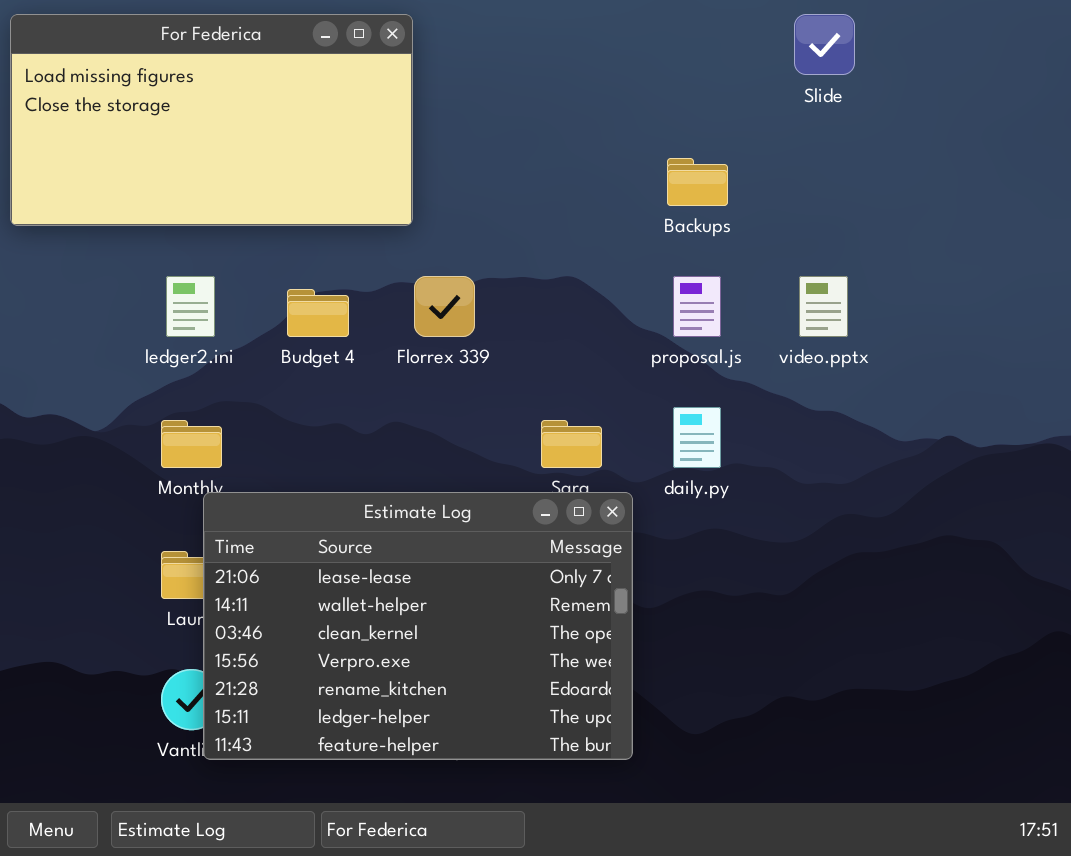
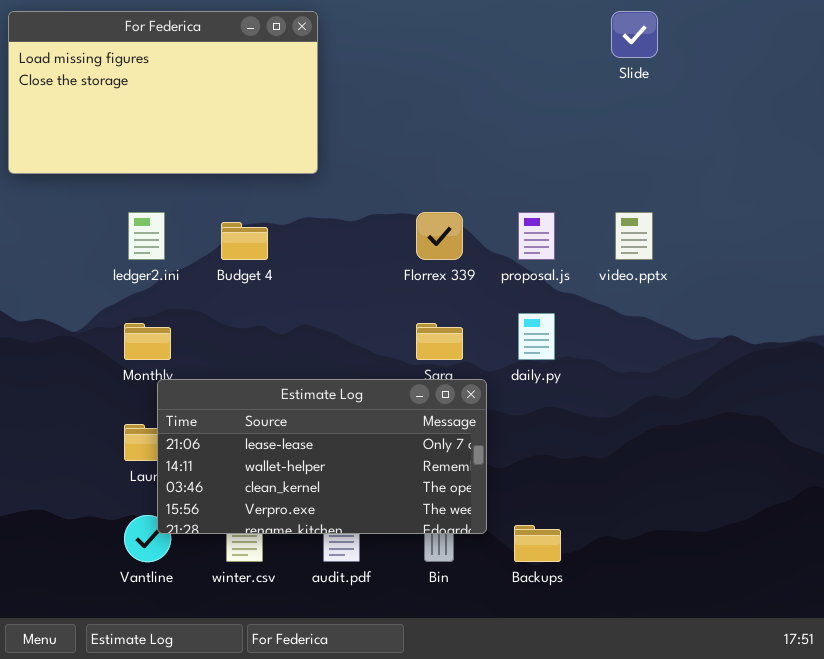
Backups: [667,158,728,206] -> [514,525,561,562], moved
Florrex 339: [414,276,475,337] -> [416,212,463,260], moved
Estimate Log: [203,492,633,760] -> [157,379,487,534], resized

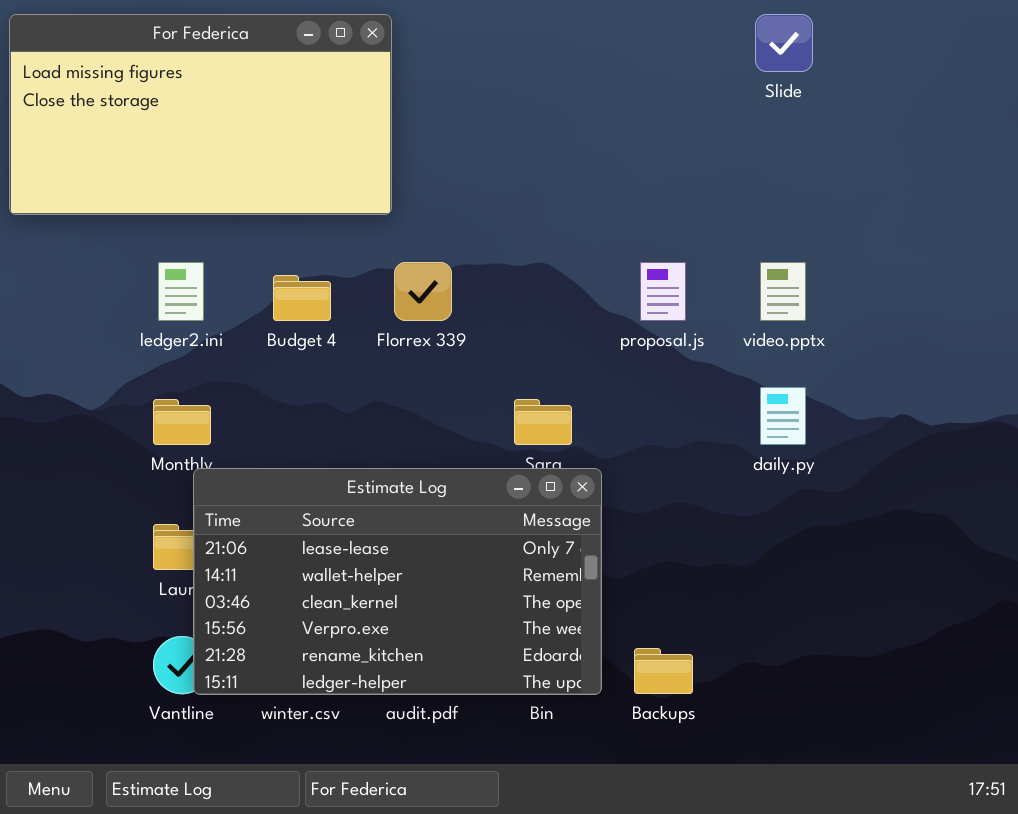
Florrex 339: [416,212,463,260] -> [394,262,452,321], moved
daily.py: [518,313,555,360] -> [760,387,806,445], moved
Estimate Log: [157,379,487,534] -> [193,468,602,695], resized

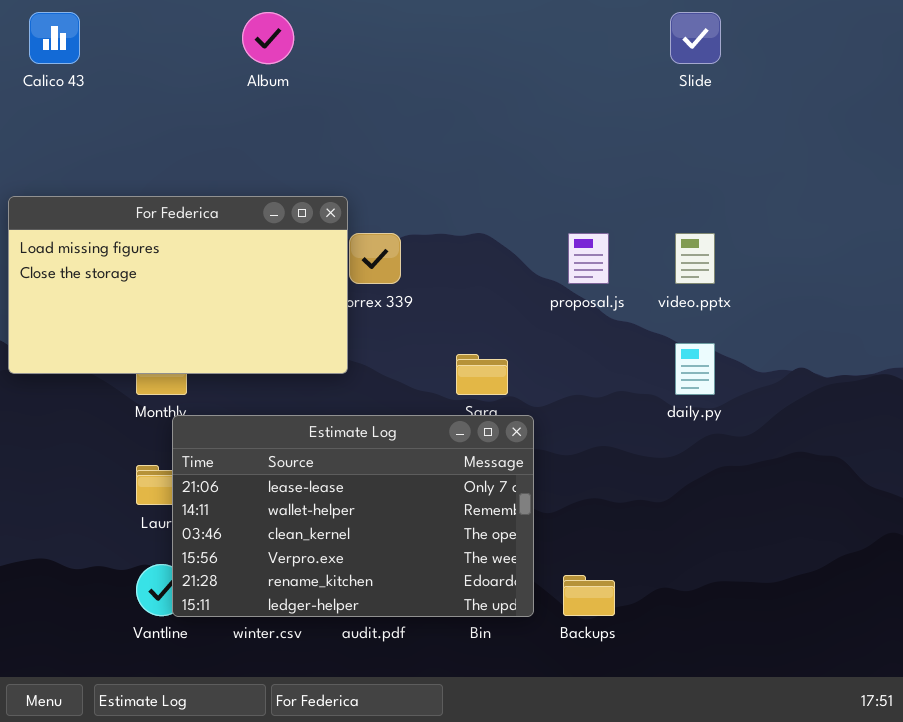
For Federica: [9,14,392,215] -> [8,196,348,374], moved

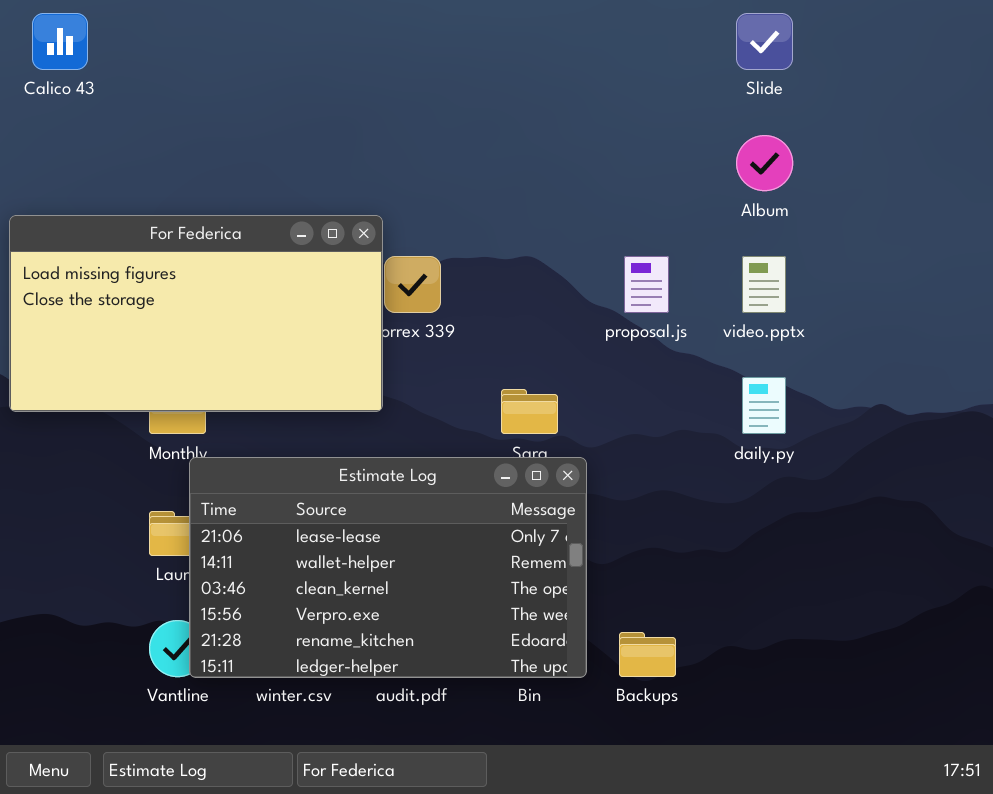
Album: [242,12,294,64] -> [736,135,793,191], moved

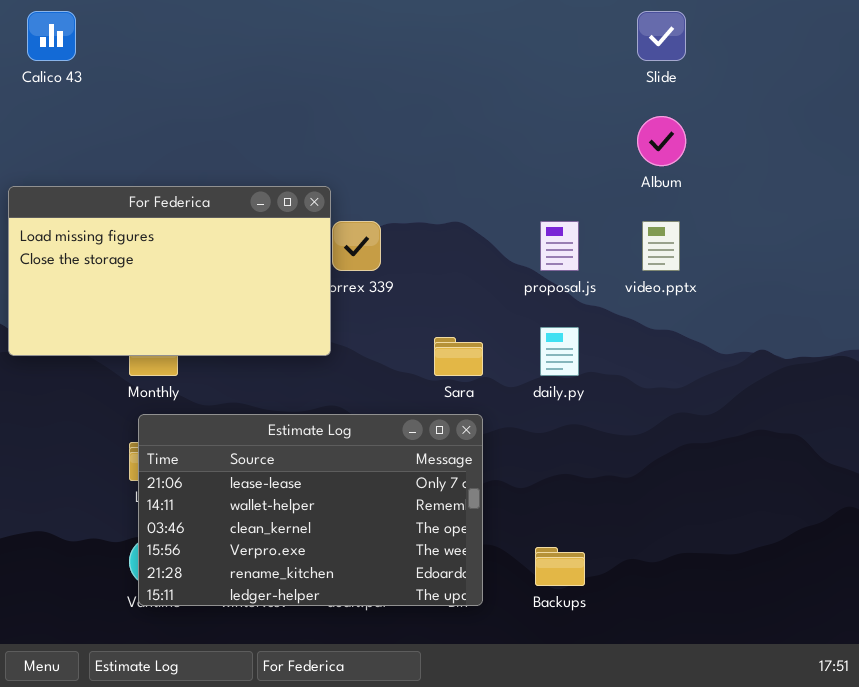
daily.py: [742,377,786,434] -> [540,327,579,376], moved
Estimate Log: [189,457,587,678] -> [138,414,483,606], moved

